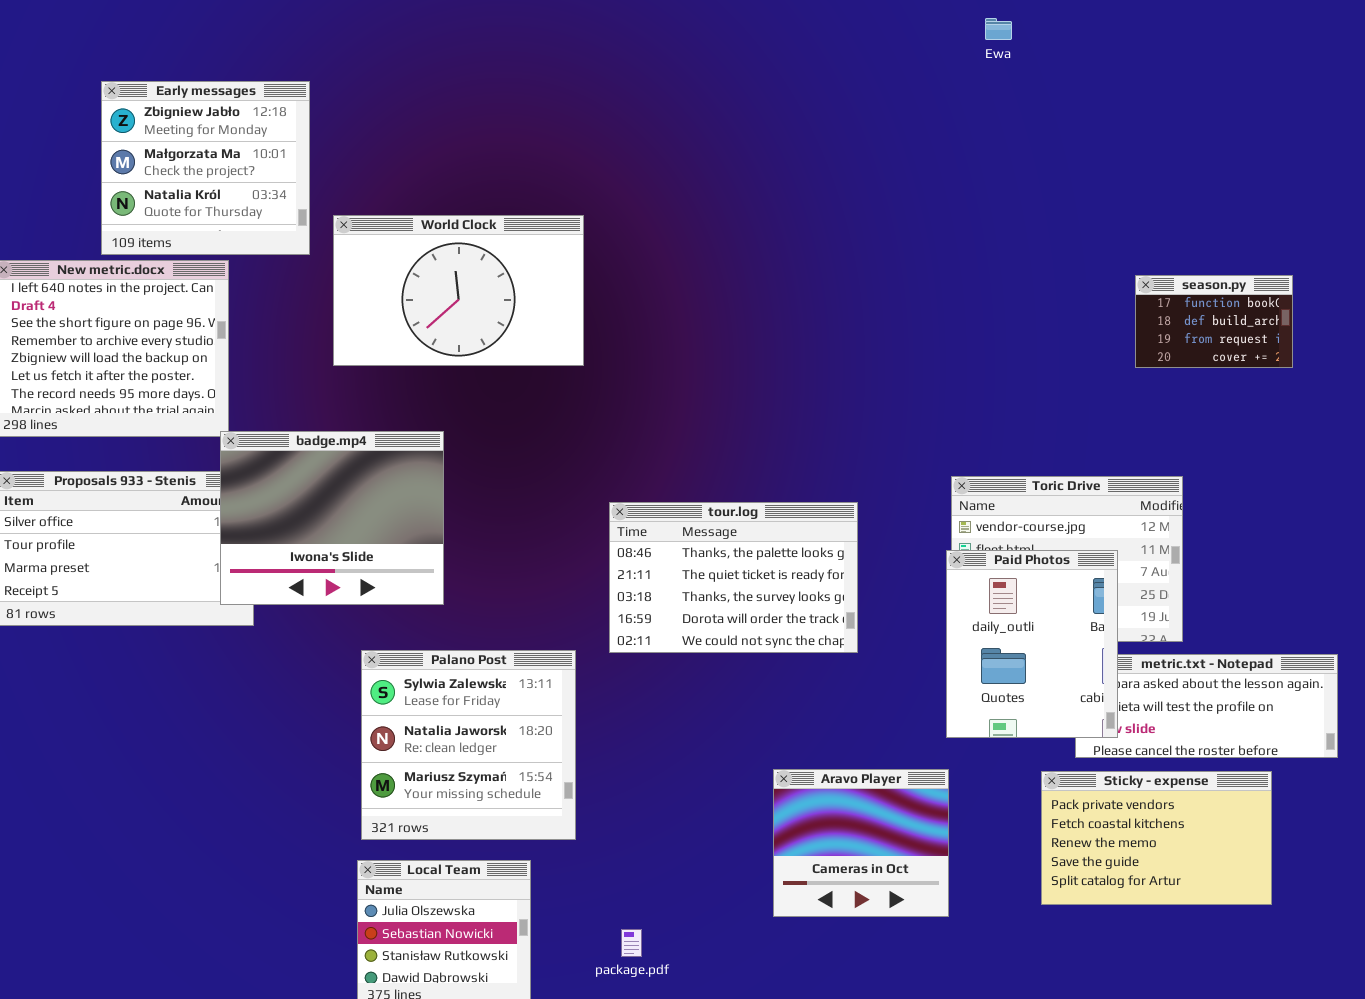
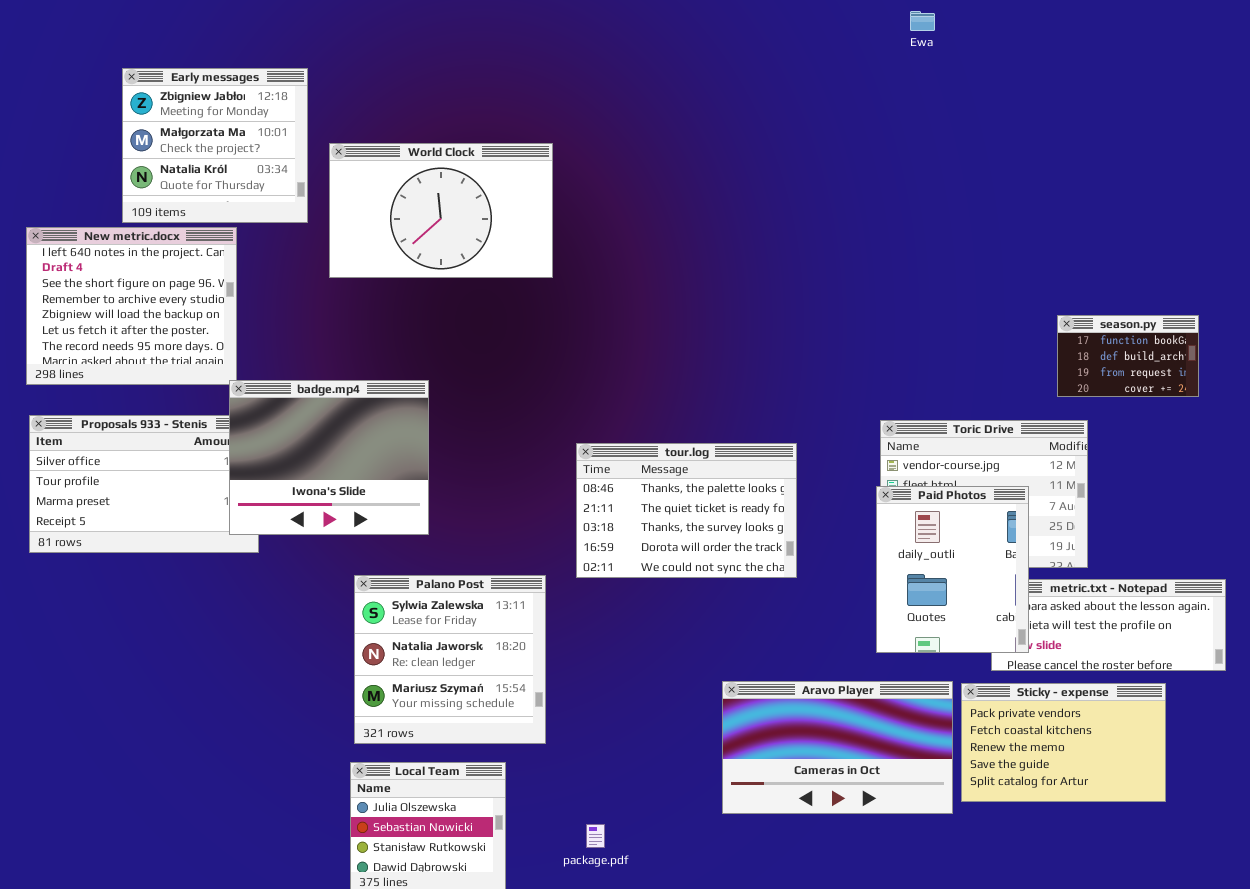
World Clock: [333,215,584,366] -> [329,143,553,278], moved
season.py: [1135,275,1293,368] -> [1057,315,1199,397], moved
Aravo Player: [773,769,949,917] -> [722,681,953,814], resized

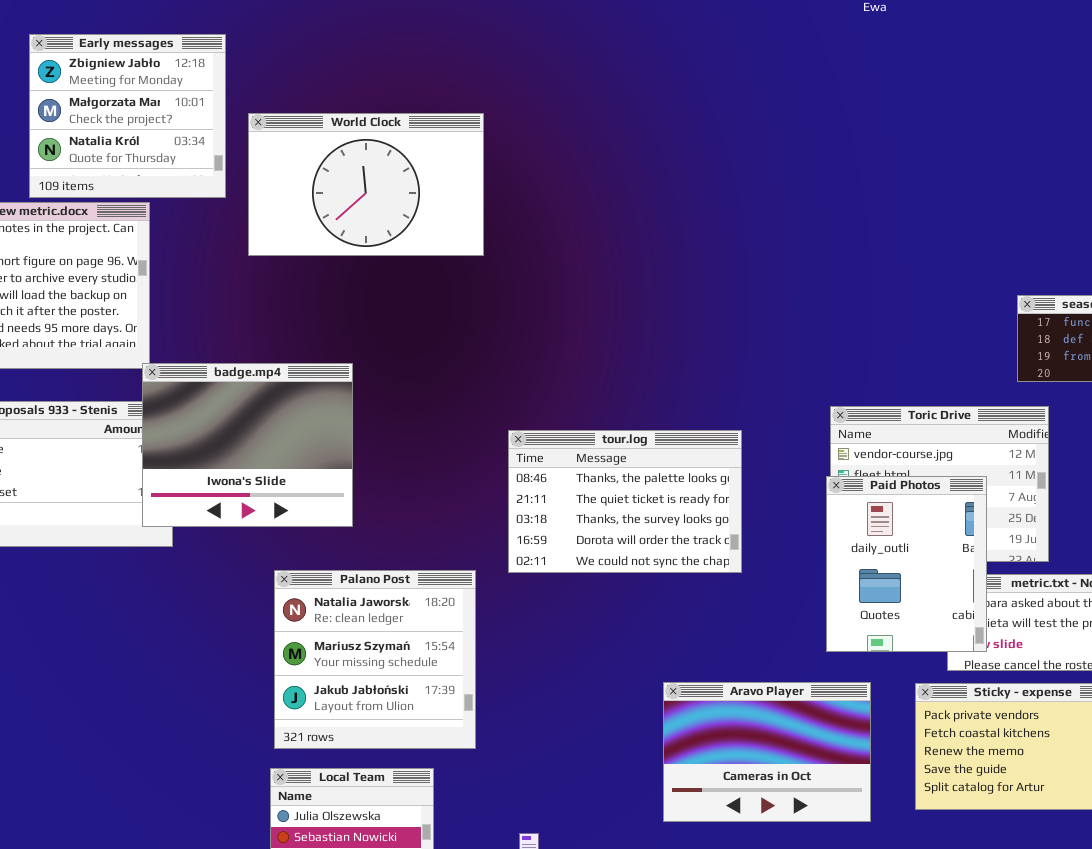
Palano Post: [354,575,546,744] -> [274,570,476,749], scrolled down 1 row
Aravo Player: [722,681,953,814] -> [663,682,871,822], resized

